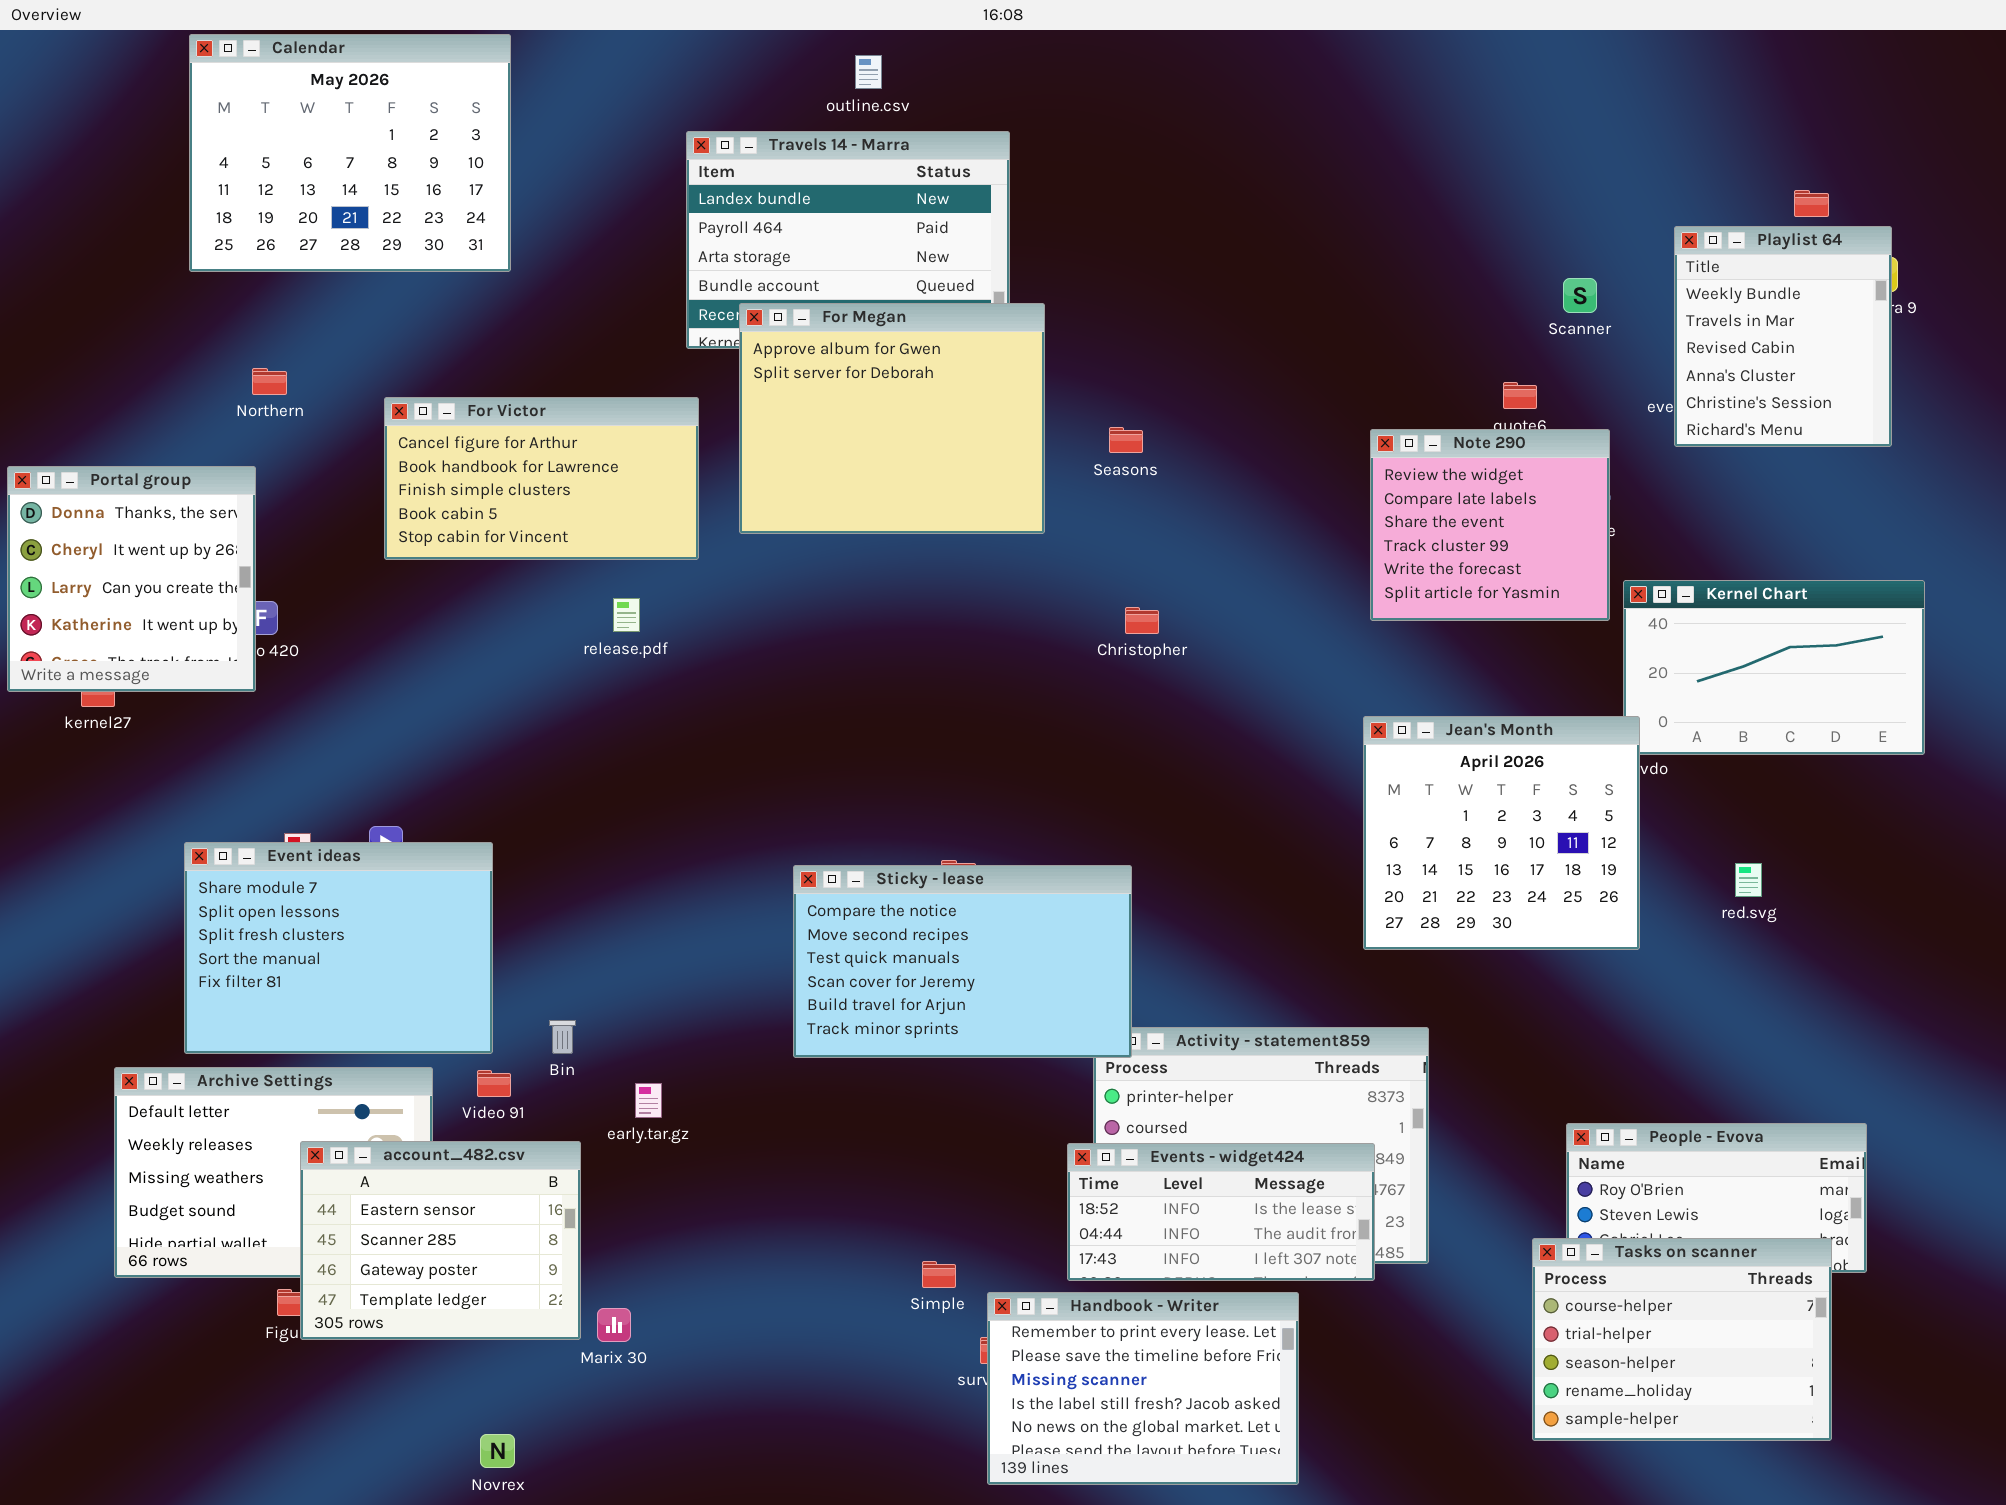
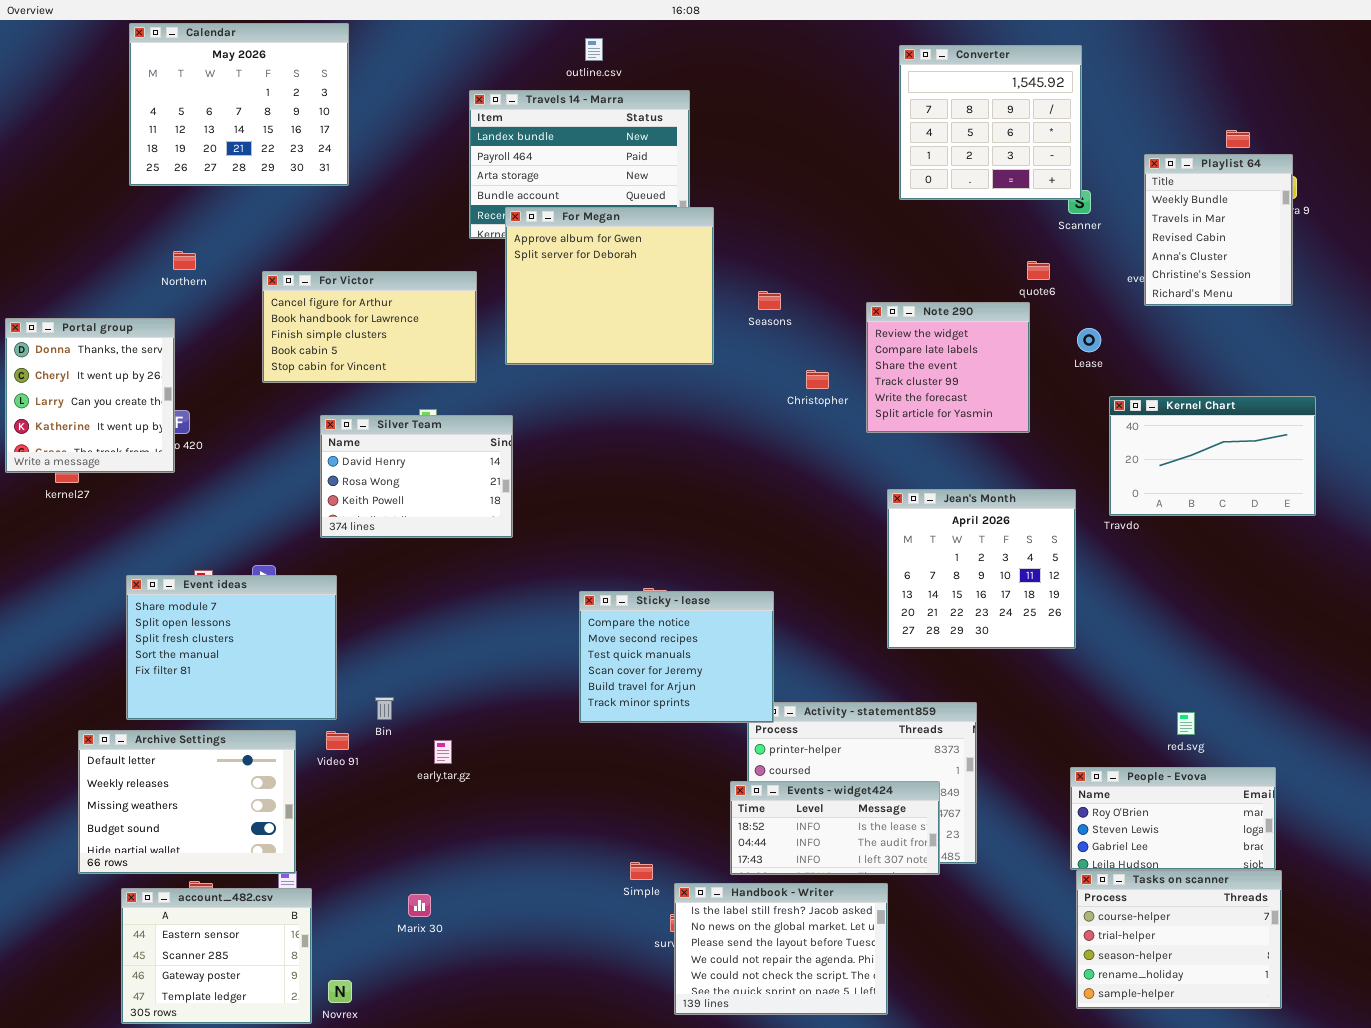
Converter: none -> [899,45,1082,200], opened
Note 290: [1370,429,1610,621] -> [866,302,1030,433], moved
Silver Team: none -> [320,415,513,538], opened
Christopher: [1125,607,1159,634] -> [806,370,829,389], moved
Jean's Month: [1363,716,1640,950] -> [887,489,1076,649], moved
red.svg: [1735,863,1762,897] -> [1177,712,1195,735], moved
Sticky - lease: [793,865,1132,1058] -> [579,591,774,723], resized
account_482.csv: [300,1141,581,1340] -> [121,888,312,1024], moved
Tasks on scanner: [1532,1238,1832,1441] -> [1076,870,1282,1009], moved
Handbook - Writer: [987,1292,1299,1485] -> [674,883,888,1015], scrolled down 3 rows

